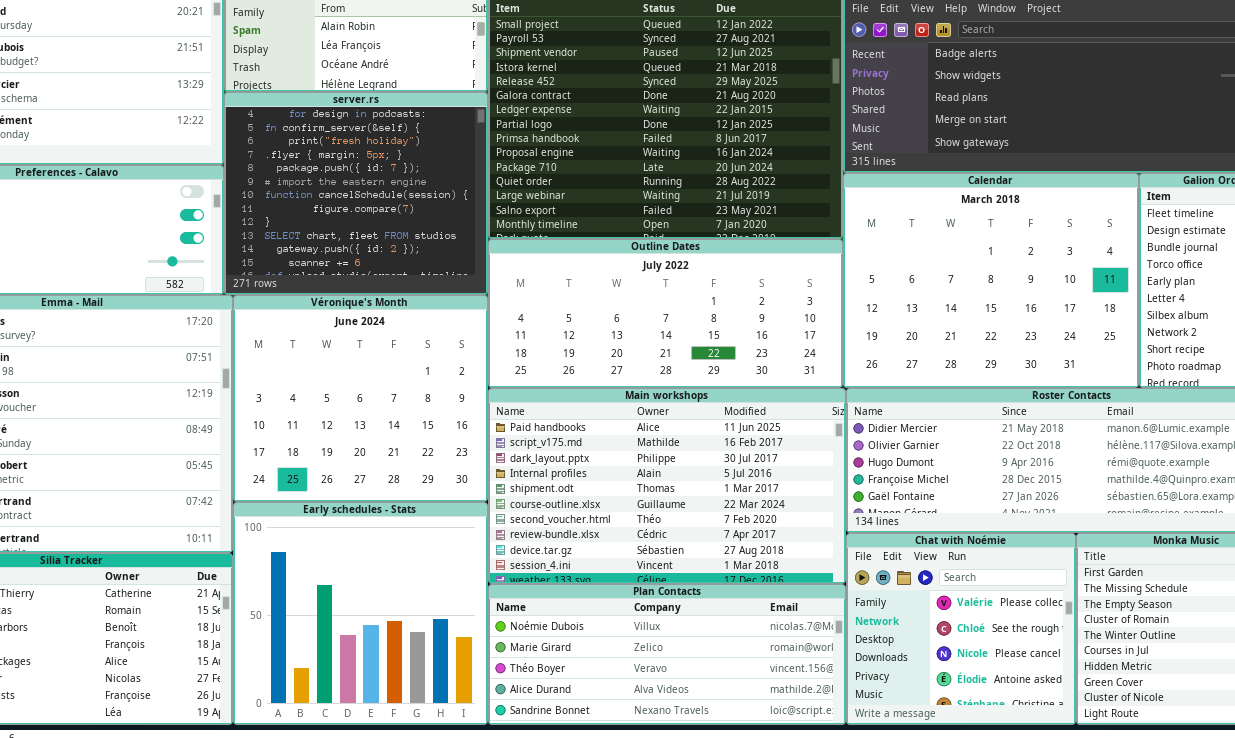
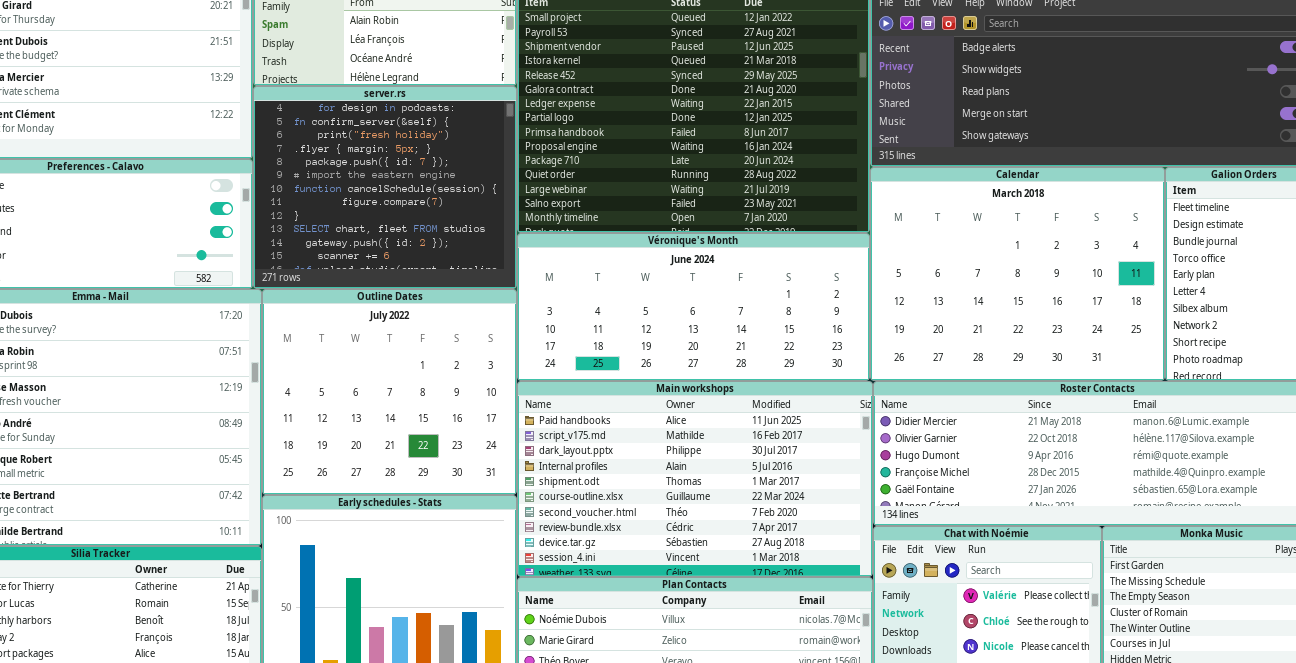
Outline Dates: [488,239,843,388] -> [262,289,517,495], moved, resized
Véronique's Month: [233,295,488,502] -> [517,233,870,381], moved, resized

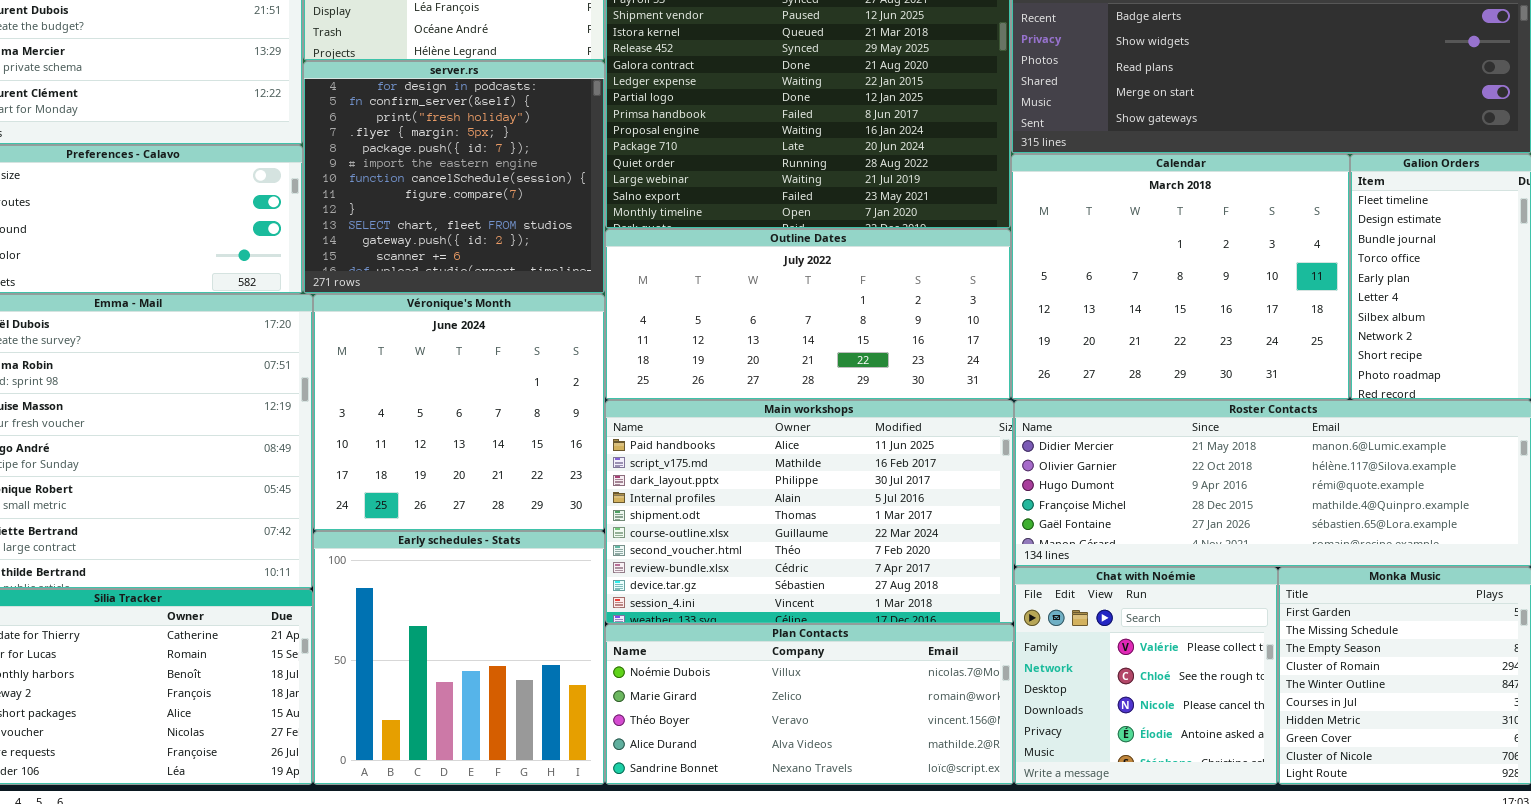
Véronique's Month: [517,233,870,381] -> [313,294,605,531], moved, resized
Outline Dates: [262,289,517,495] -> [605,229,1011,400], moved, resized

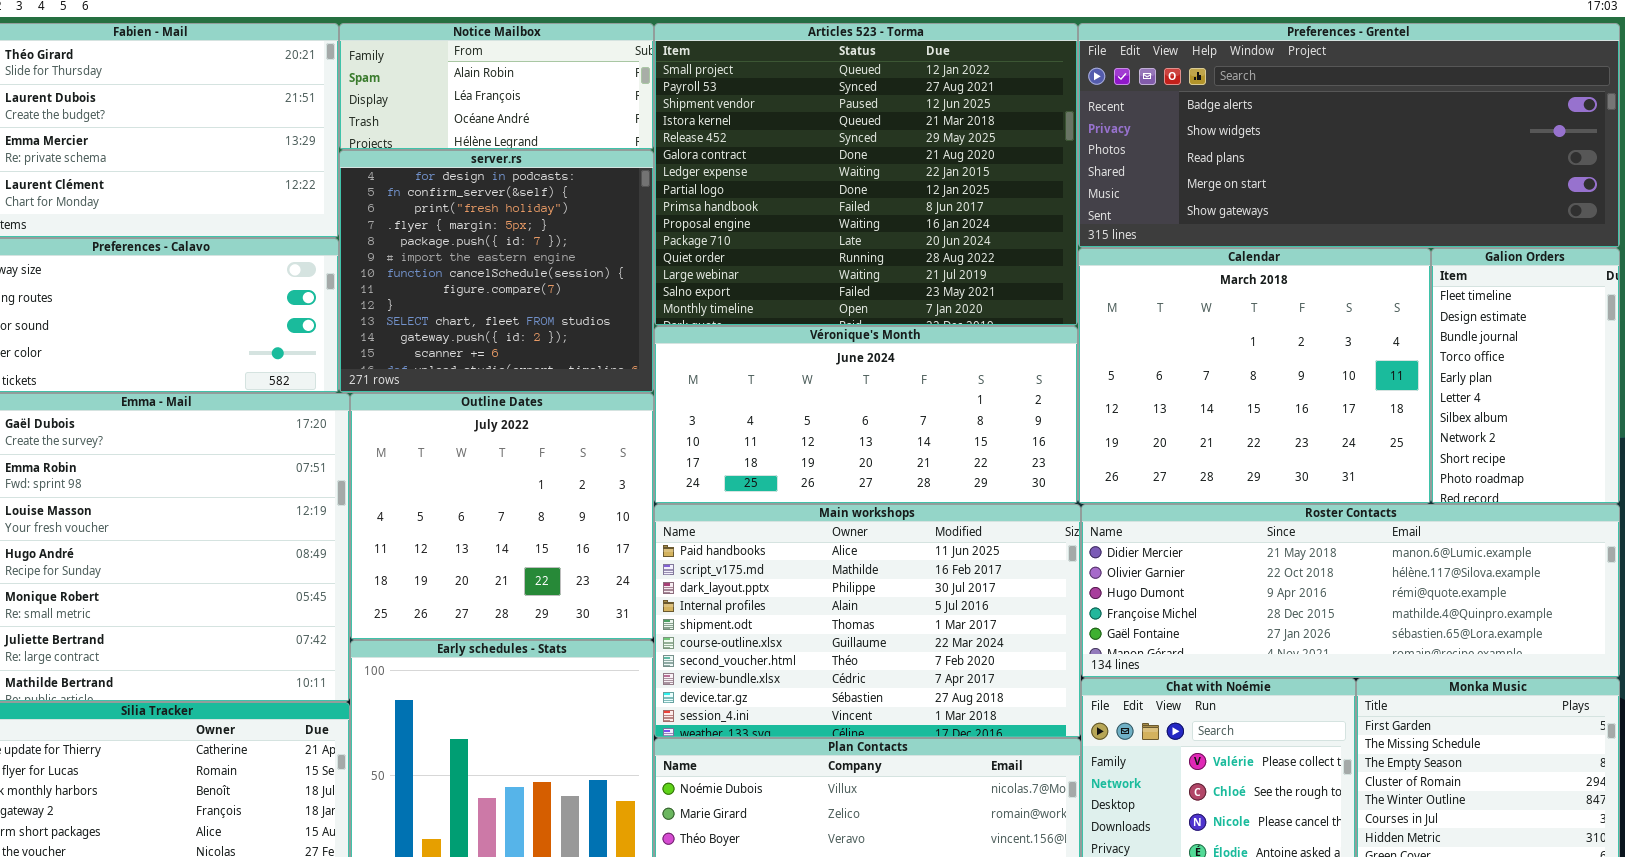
Outline Dates: [605,229,1011,400] -> [350,393,654,640], moved, resized
Véronique's Month: [313,294,605,531] -> [654,326,1078,504], moved, resized

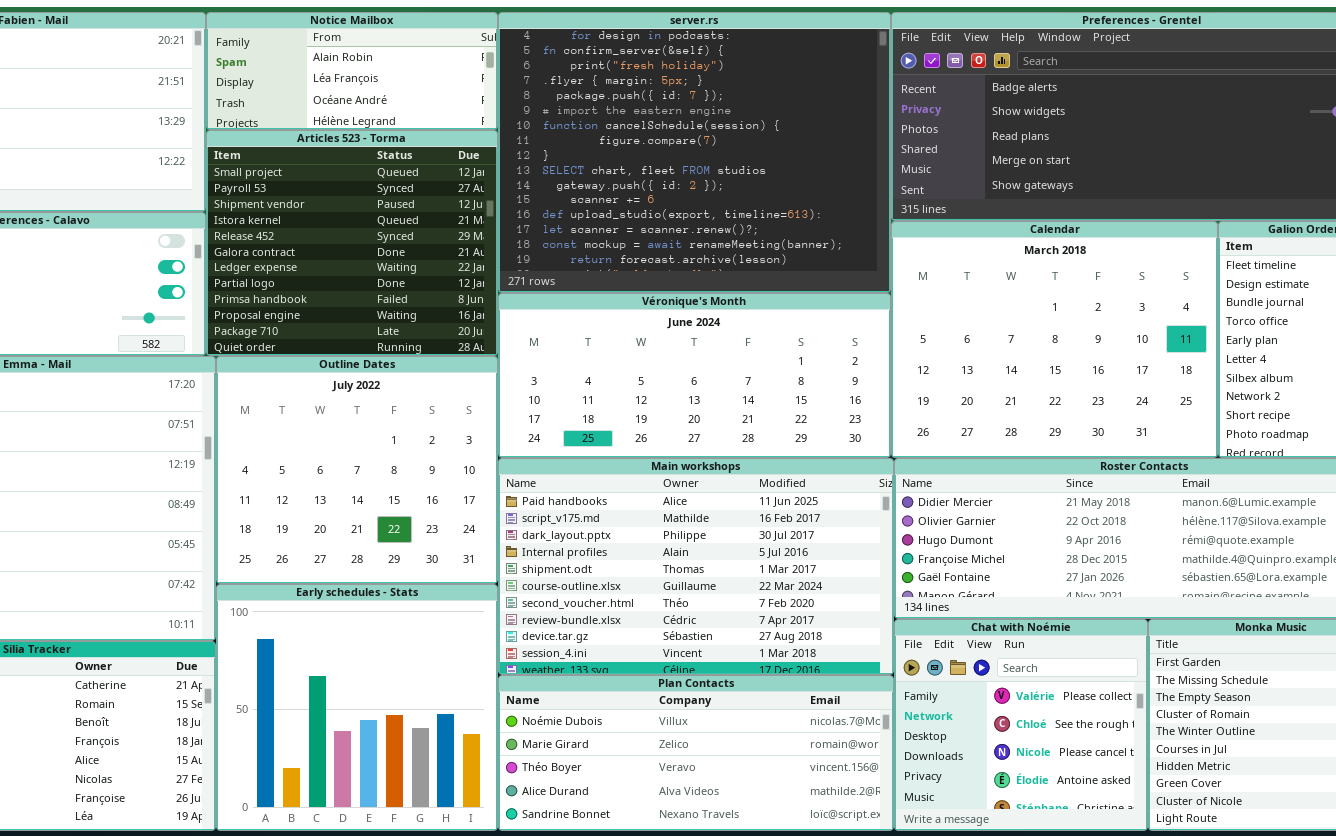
Articles 523 - Torma: [654,23,1078,326] -> [206,130,498,356], moved, resized
server.rs: [339,150,654,393] -> [498,12,891,293], moved, resized

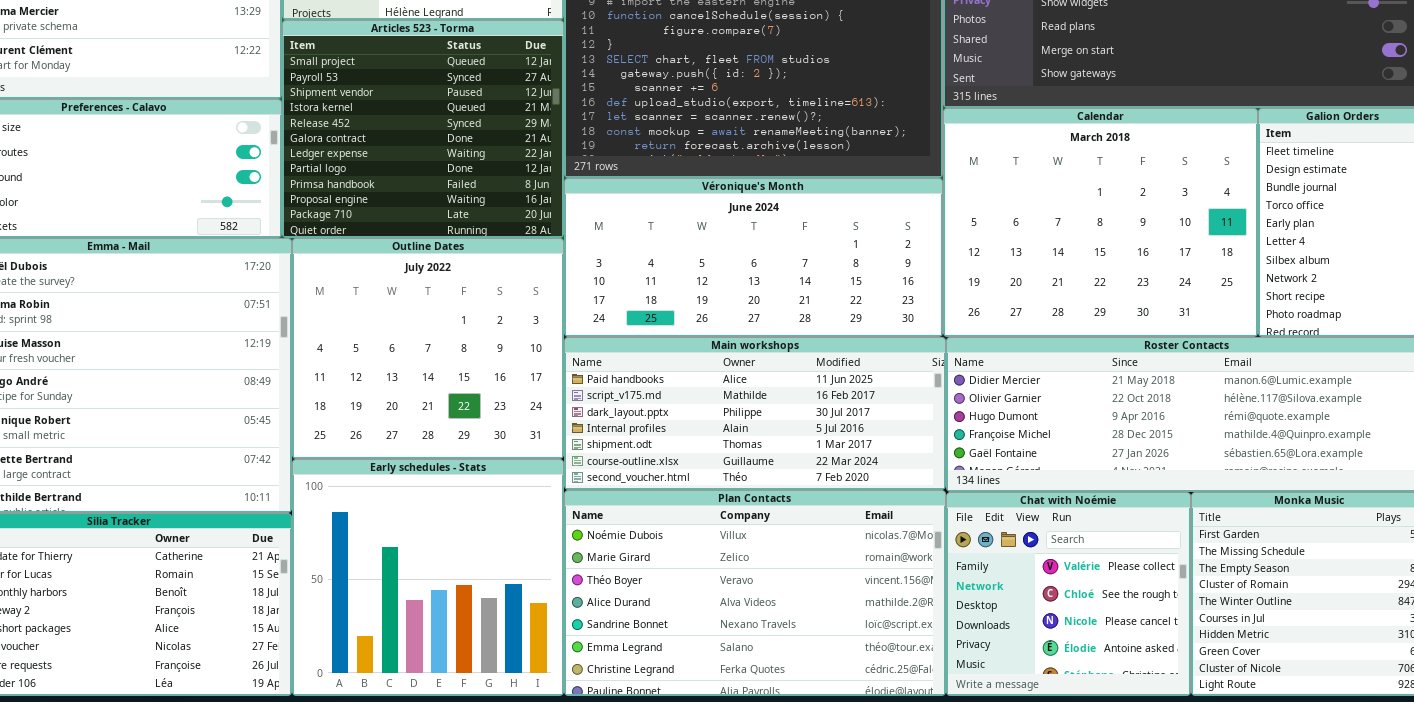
Main workshops: [498,458,894,675] -> [564,337,946,490], resized
Plan Contacts: [498,675,894,831] -> [564,490,946,696], resized

